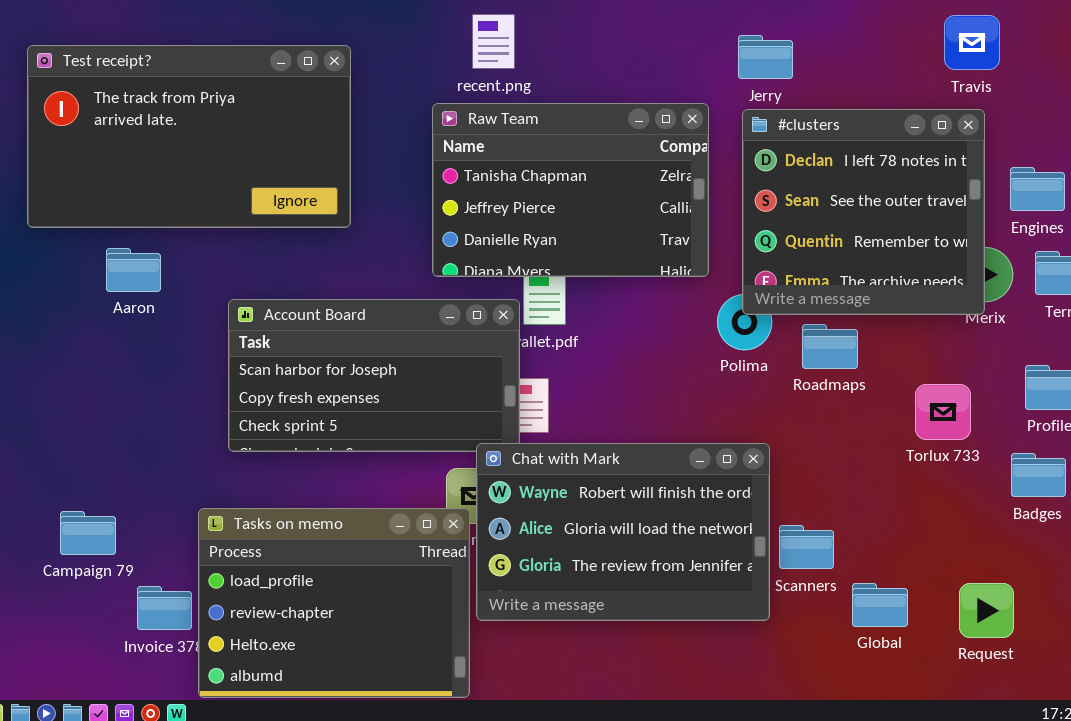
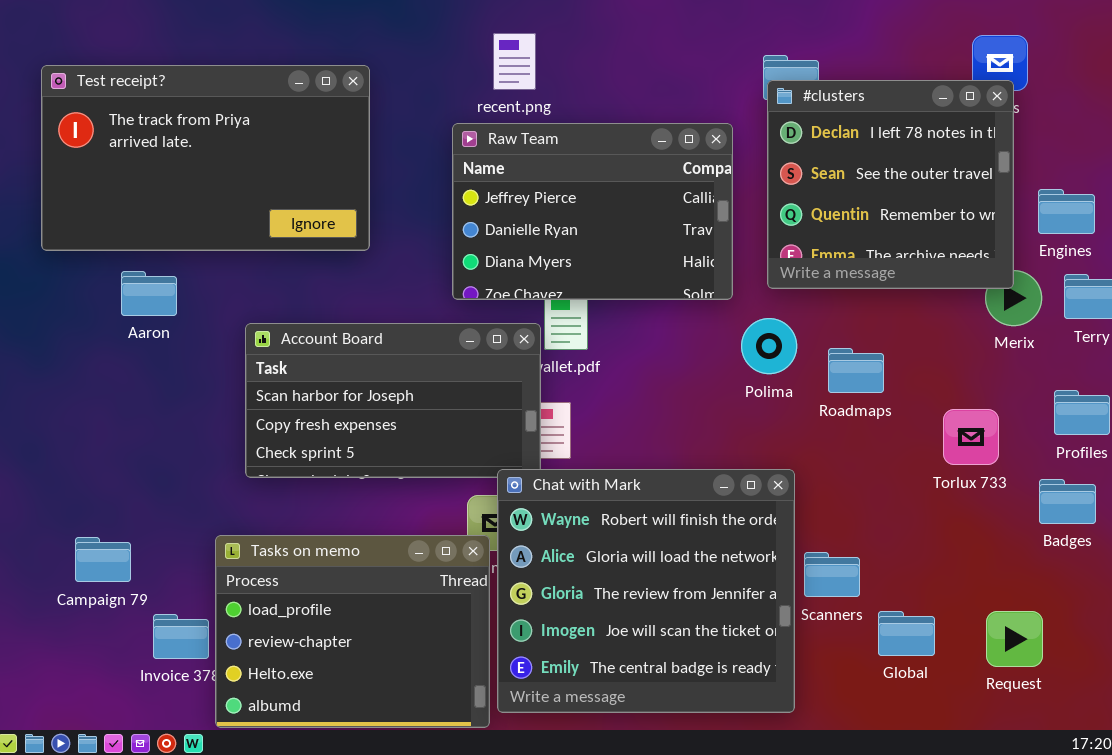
Raw Team: [432,103,709,277] -> [452,123,733,300], scrolled down 1 row
#clusters: [742,109,985,315] -> [767,80,1014,289], moved
Chat with Mark: [476,443,770,621] -> [497,469,795,713], resized

